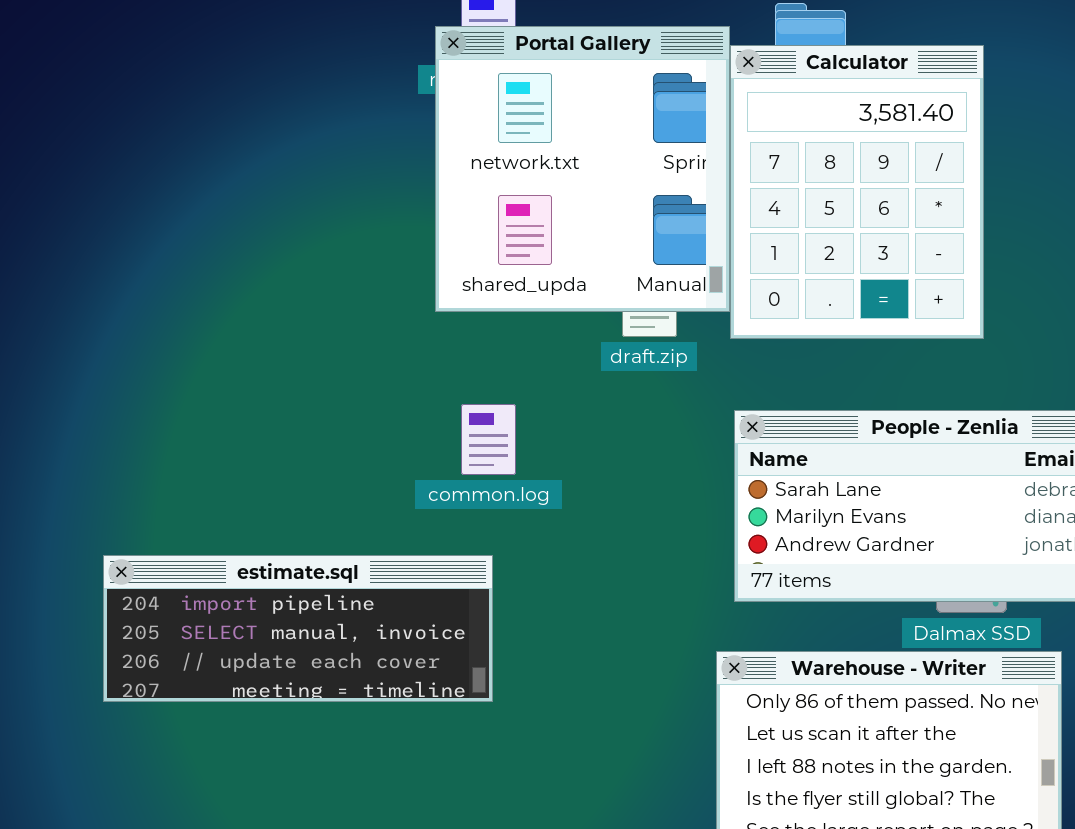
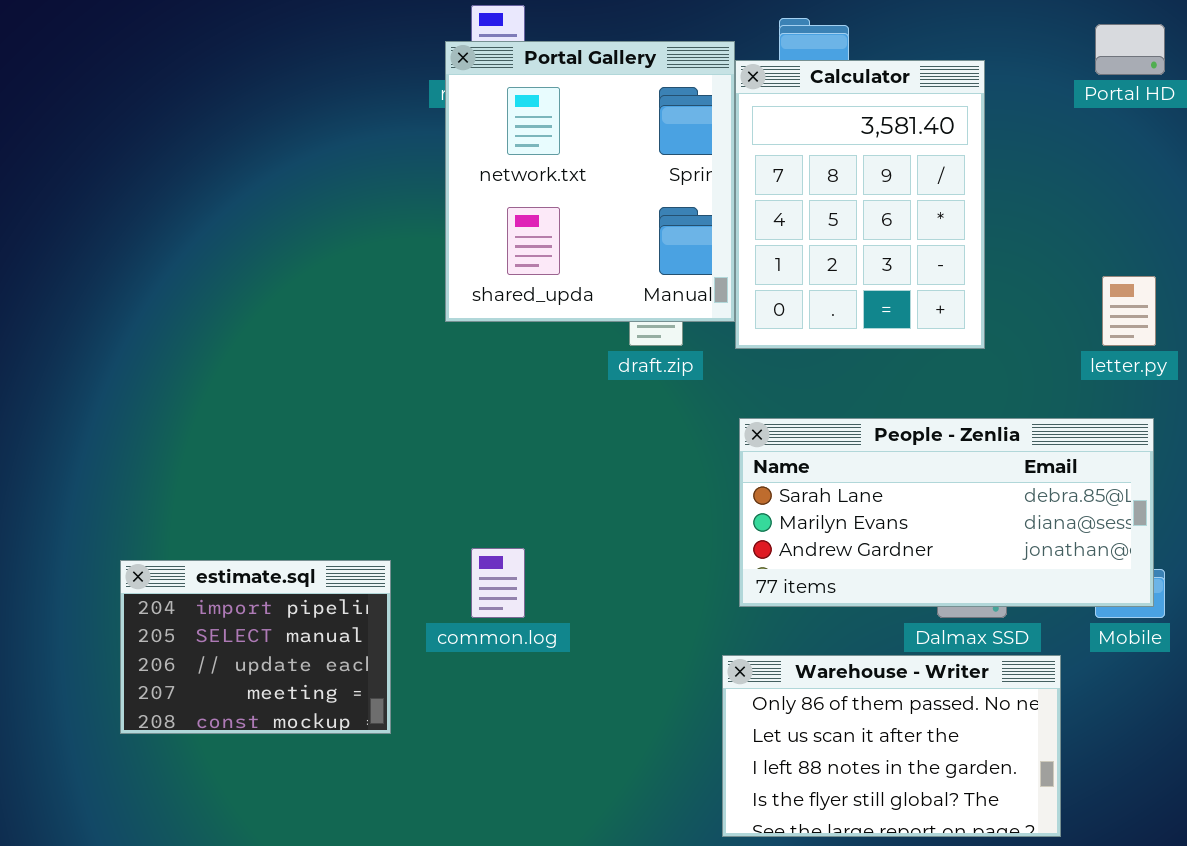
common.log: [461,404,516,475] -> [471,548,525,618], moved
estimate.sql: [103,555,493,702] -> [120,560,391,734], resized

